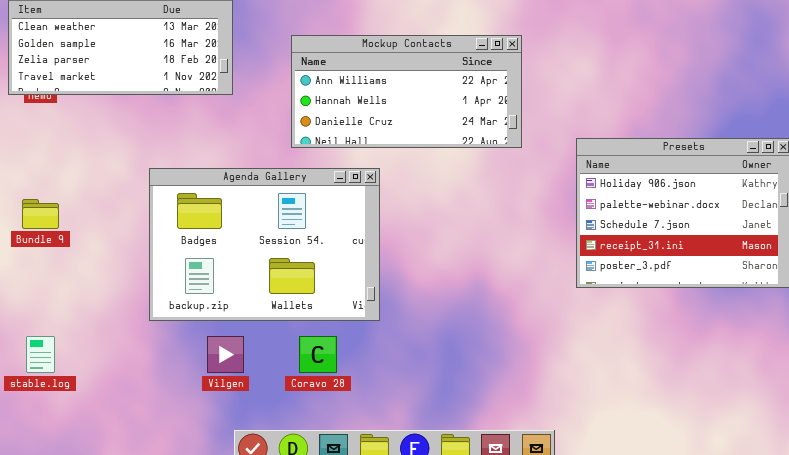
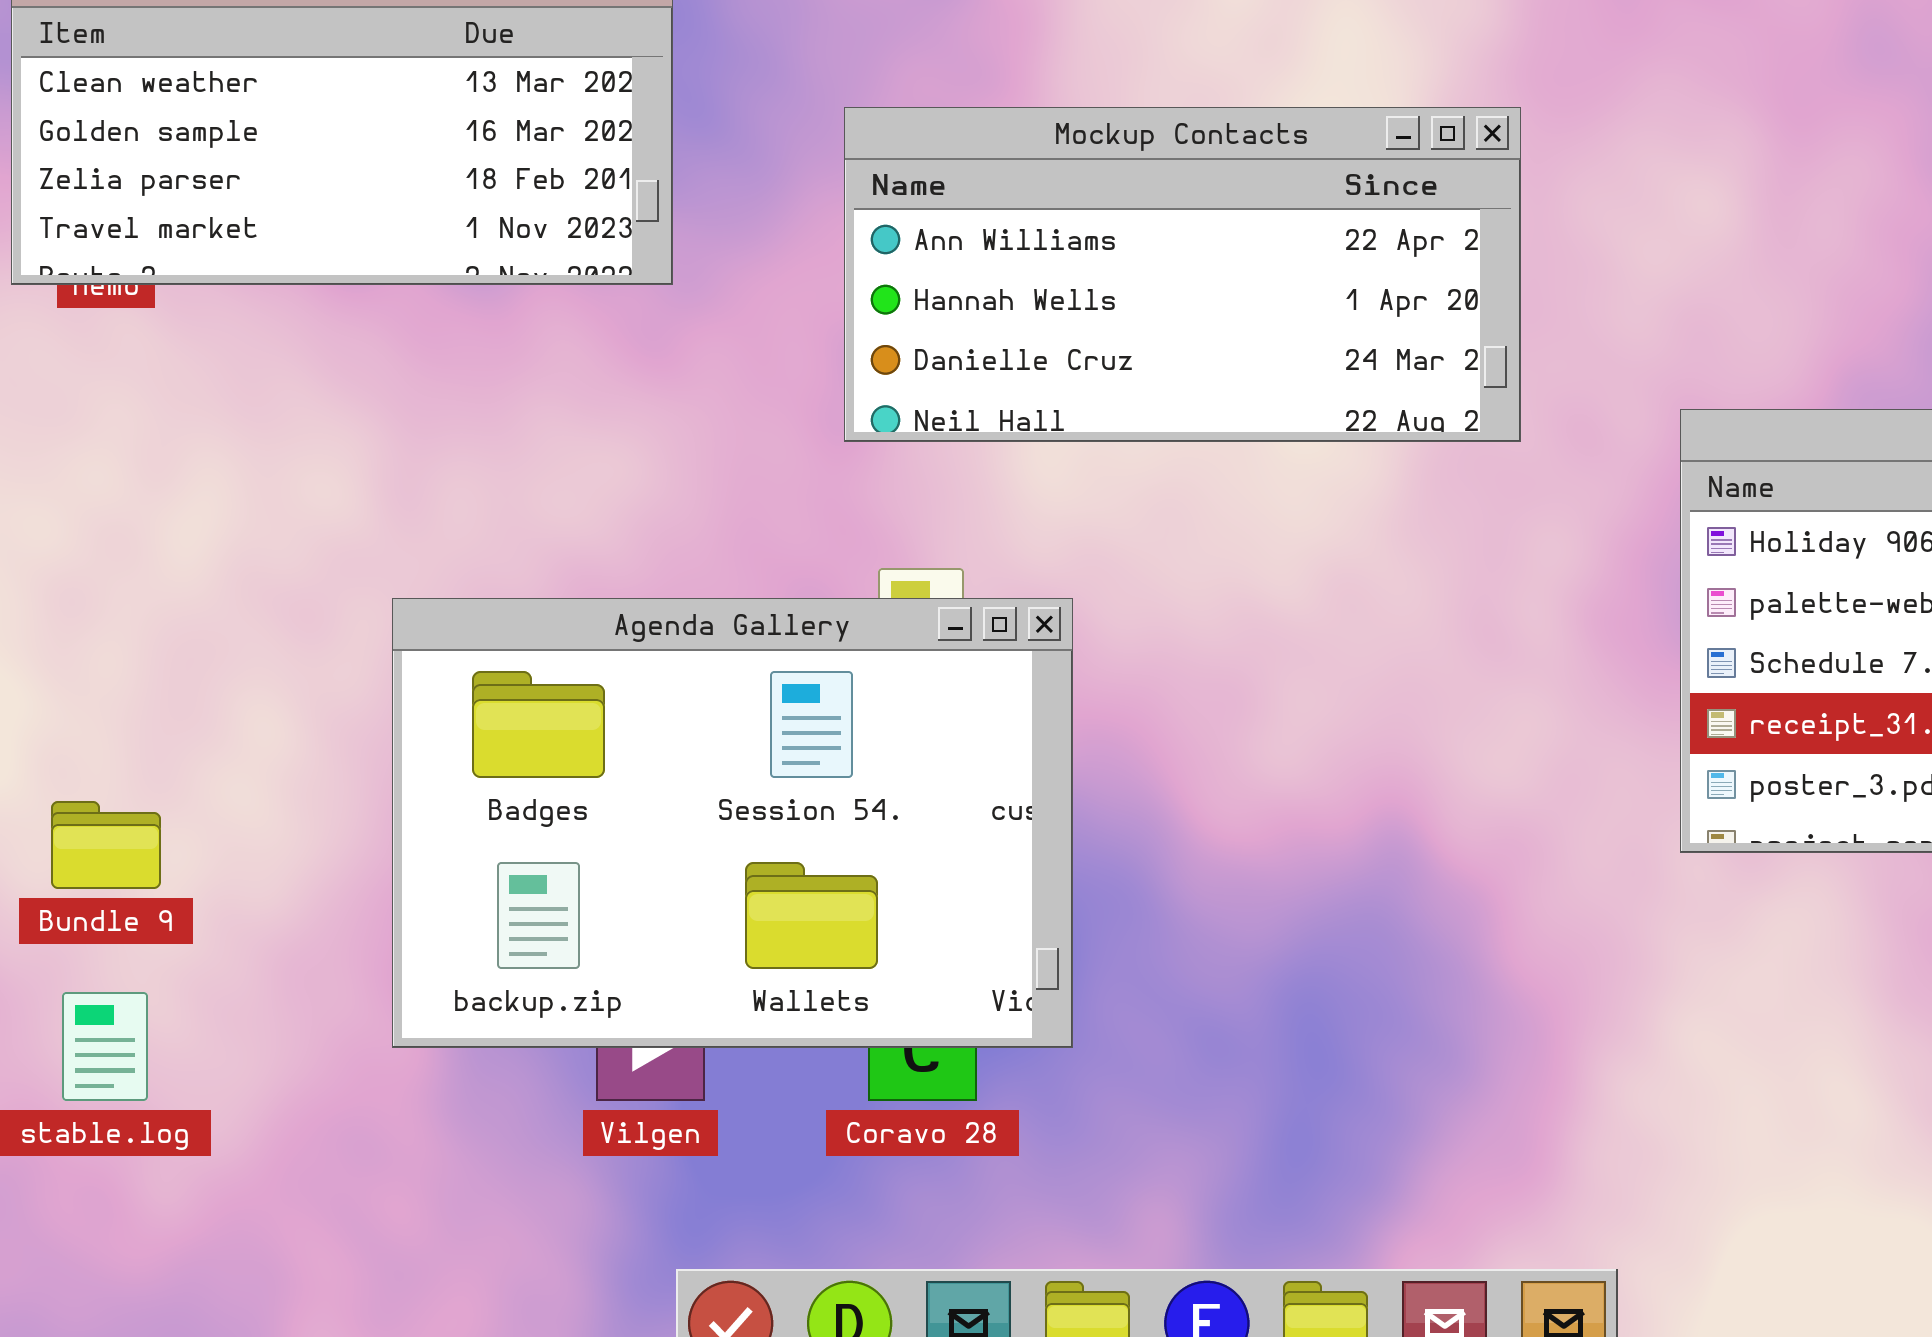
Agenda Gallery: [149,168,380,321] -> [392,598,1073,1048], moved
Bundle 9: [22,199,59,229] -> [51,801,161,889], moved

